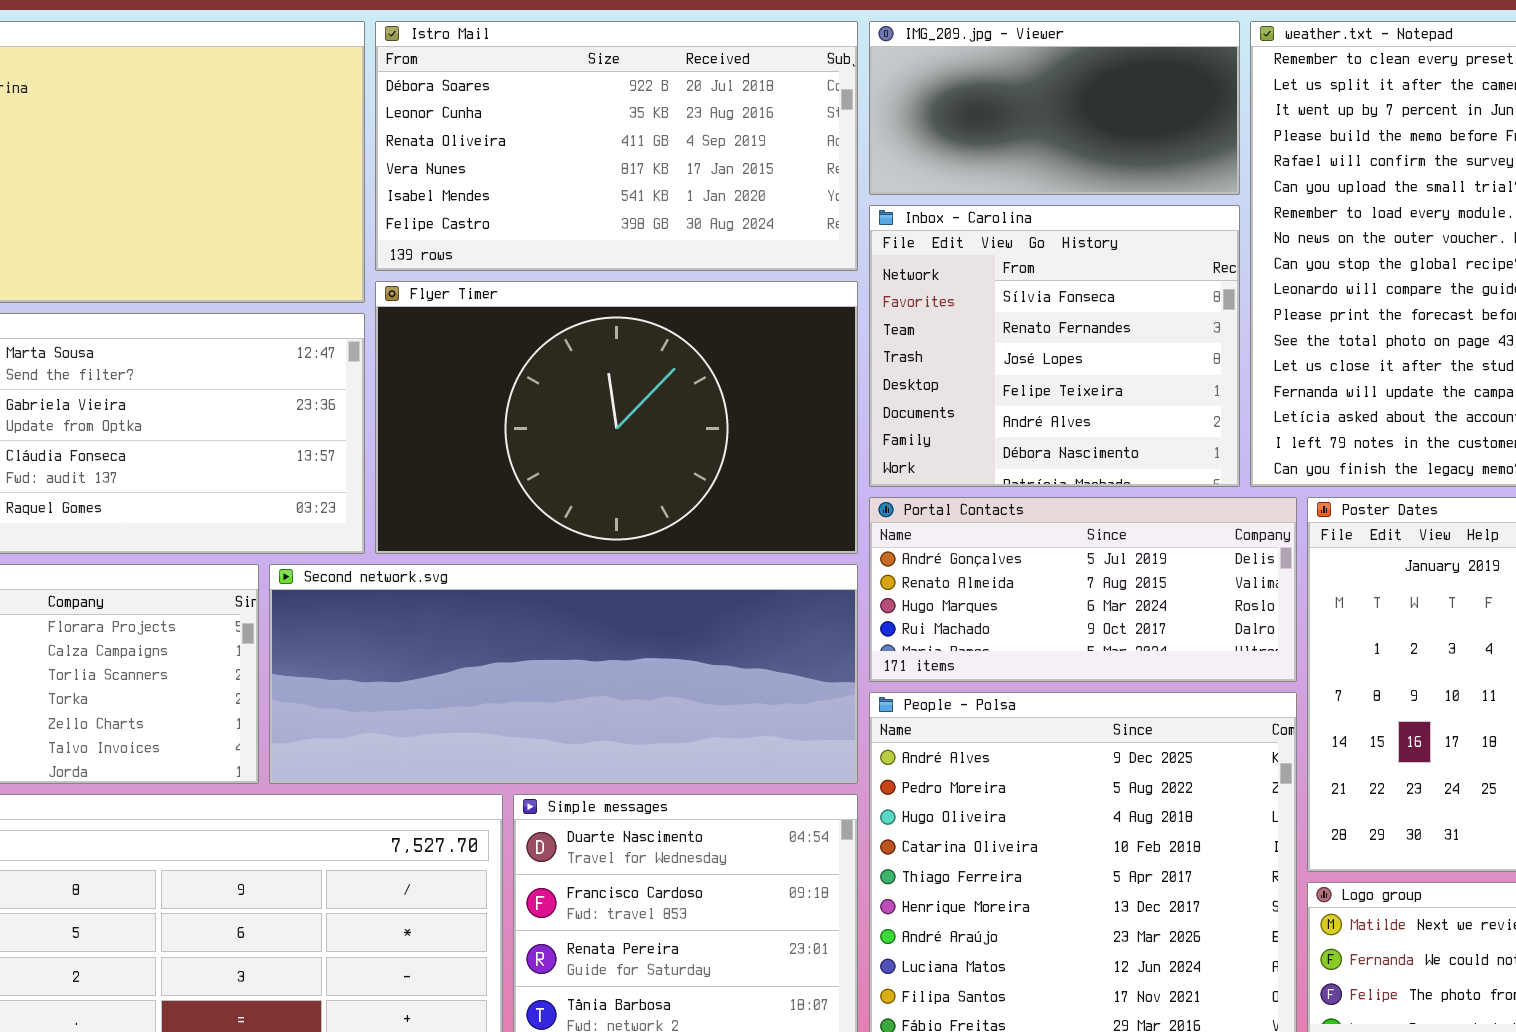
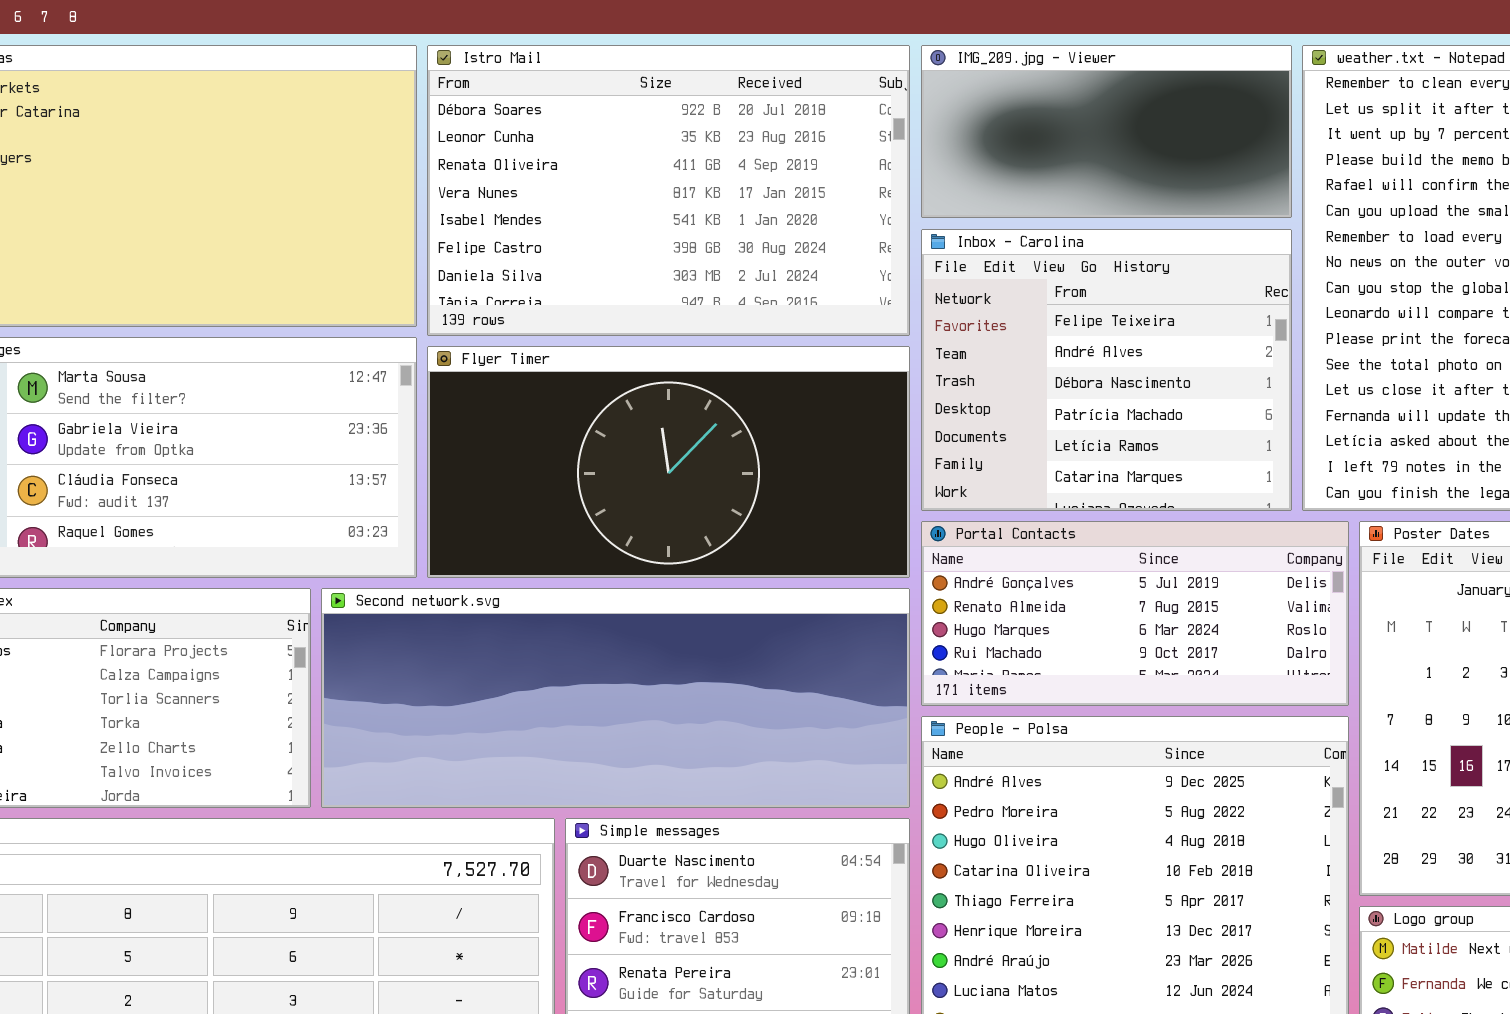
Istro Mail: [375,21,858,271] -> [427,45,910,336], resized
Inbox - Carolina: [869,205,1240,487] -> [921,229,1292,511], scrolled down 3 rows
Flyer Timer: [375,281,858,554] -> [427,346,910,578], resized

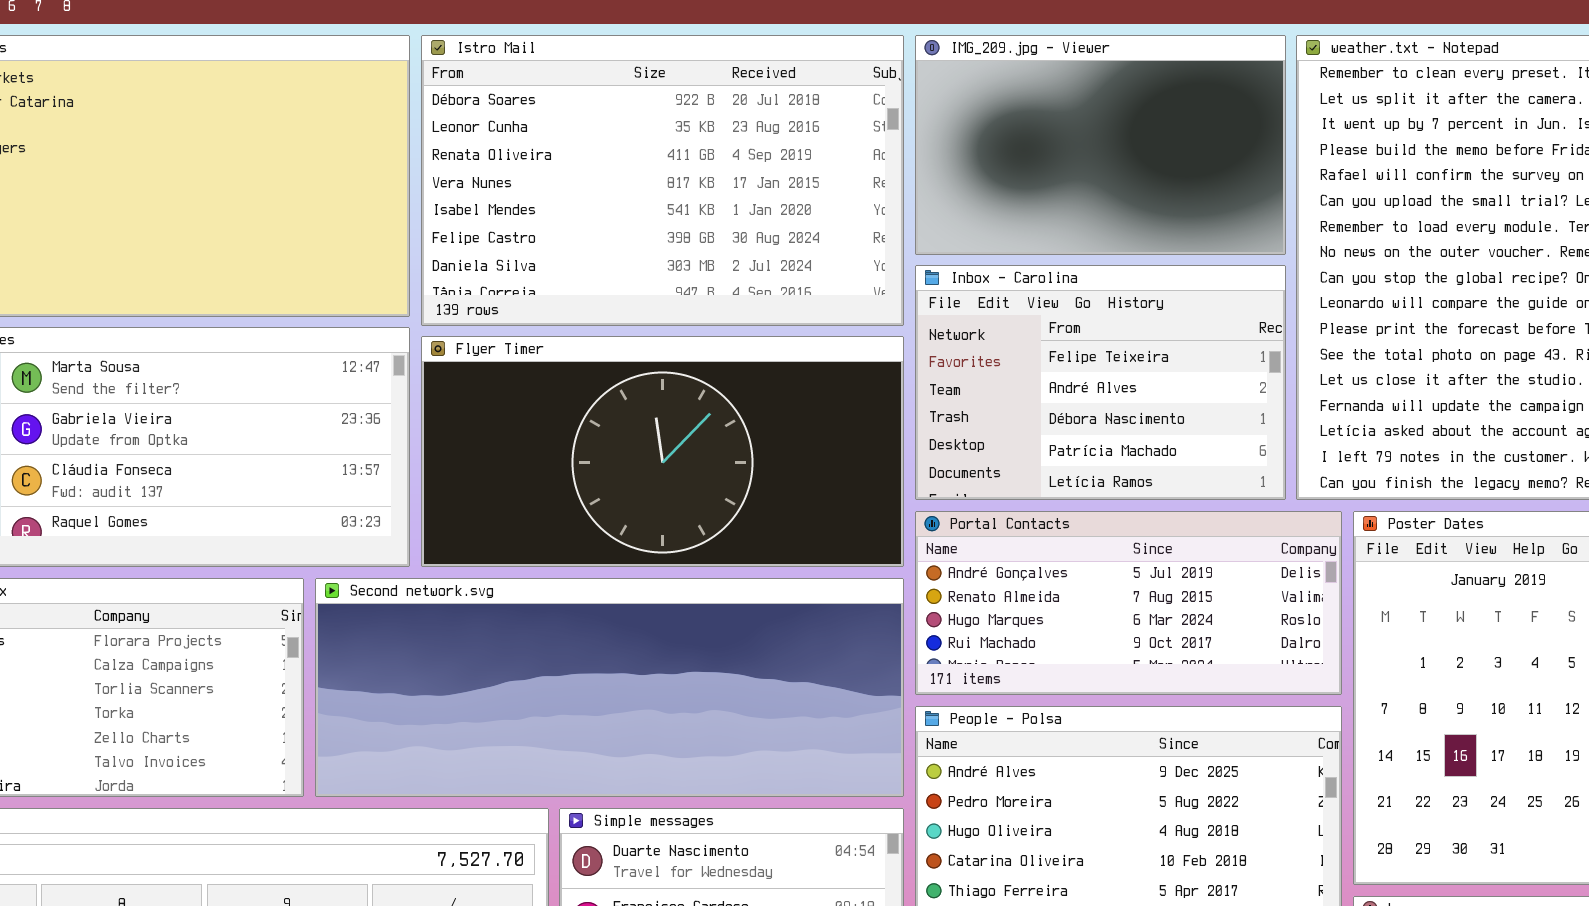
IMG_209.jpg - Viewer: [921,45,1292,218] -> [915,35,1286,255], resized
Inbox - Carolina: [921,229,1292,511] -> [915,265,1286,500], resized

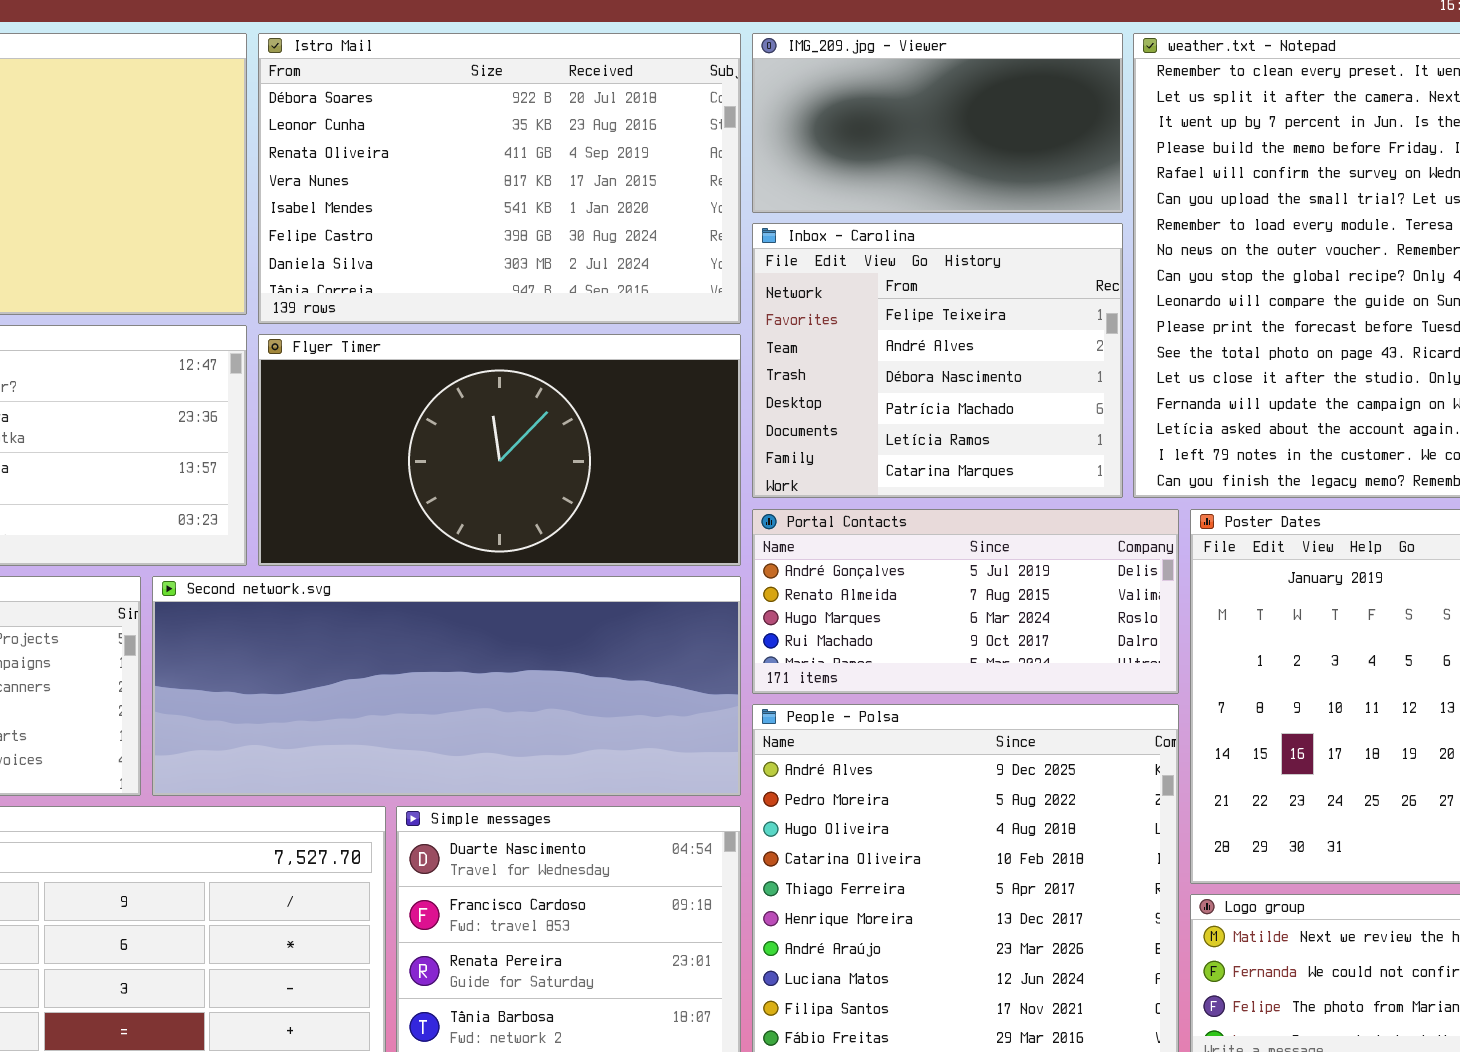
IMG_209.jpg - Viewer: [915,35,1286,255] -> [752,33,1123,213], resized
Inbox - Carolina: [915,265,1286,500] -> [752,223,1123,498], resized

